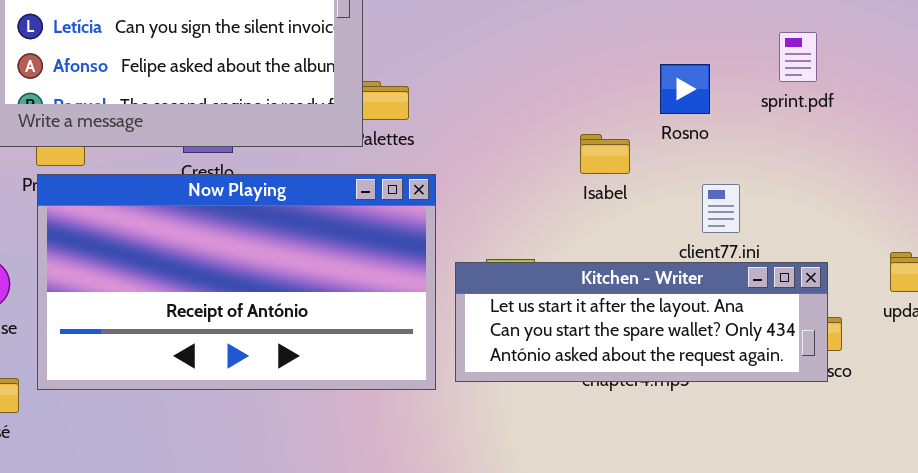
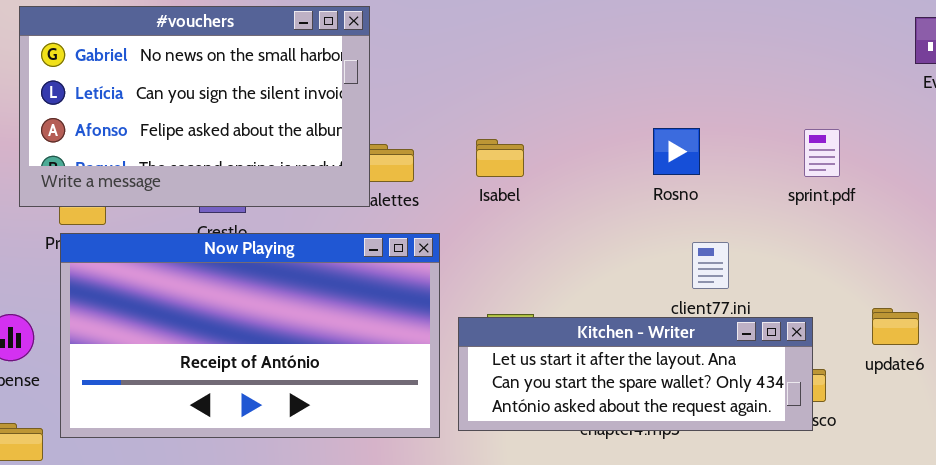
sprint.pdf: [779,32,817,82] -> [804,129,840,177], moved
Isabel: [580,134,630,174] -> [476,139,524,177], moved

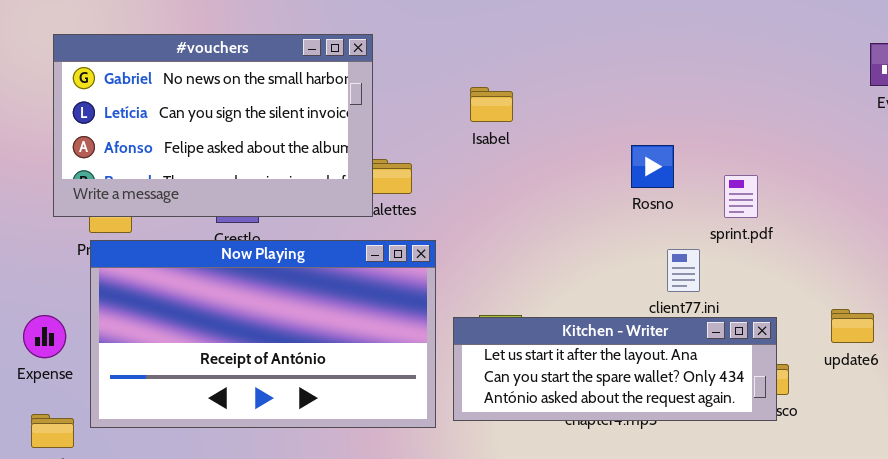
sprint.pdf: [804,129,840,177] -> [724,175,758,218], moved
Isabel: [476,139,524,177] -> [470,87,513,122], moved

